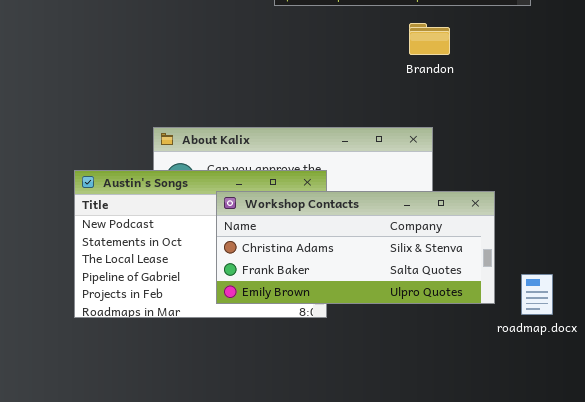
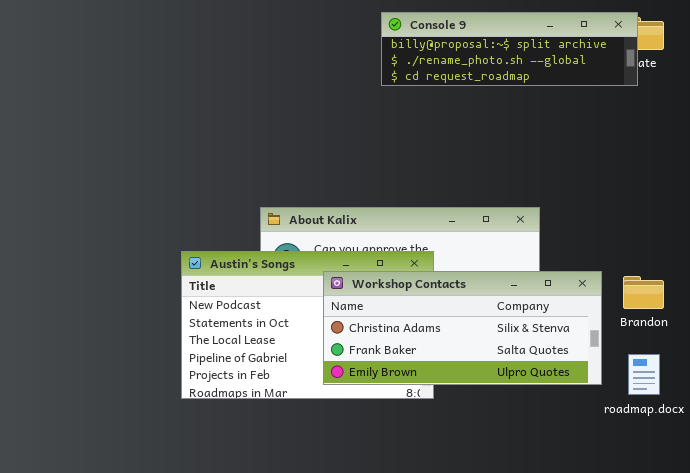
Brandon: [409,23,450,55] -> [623,276,664,309], moved

